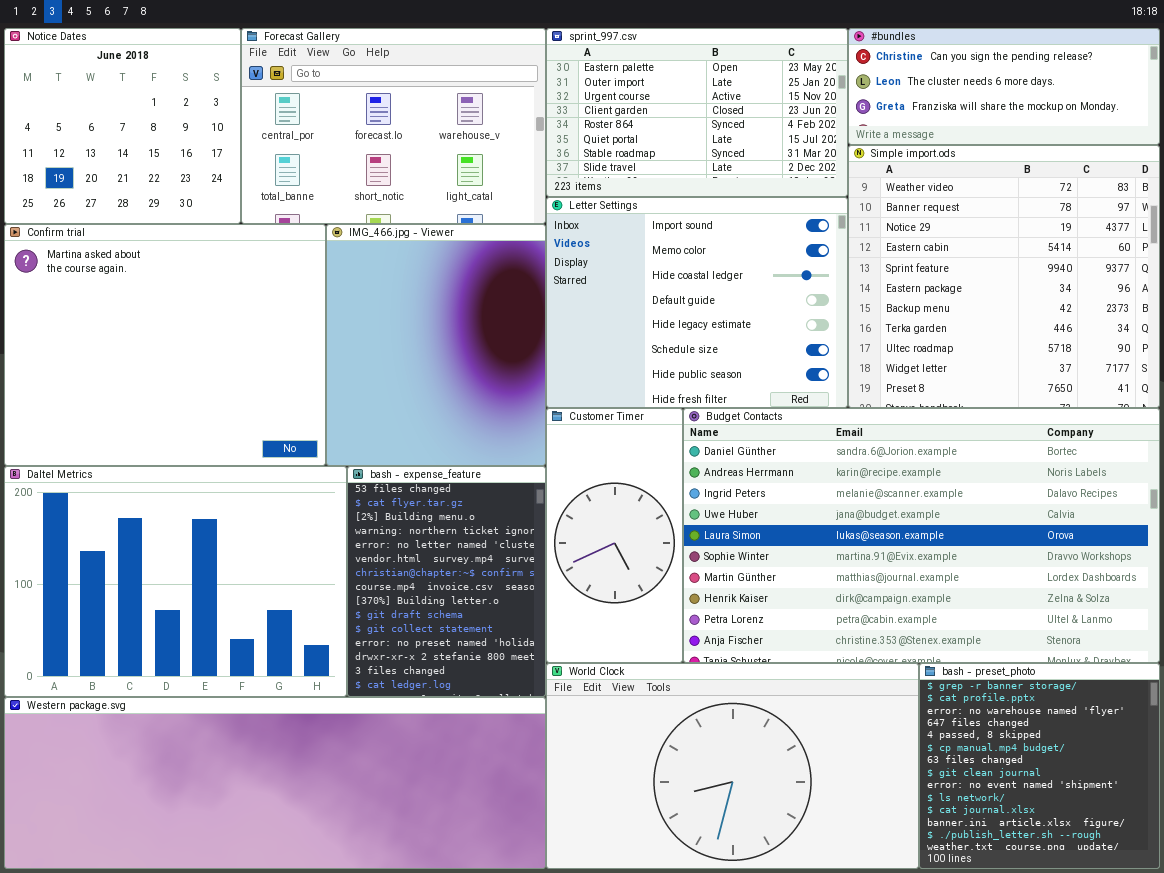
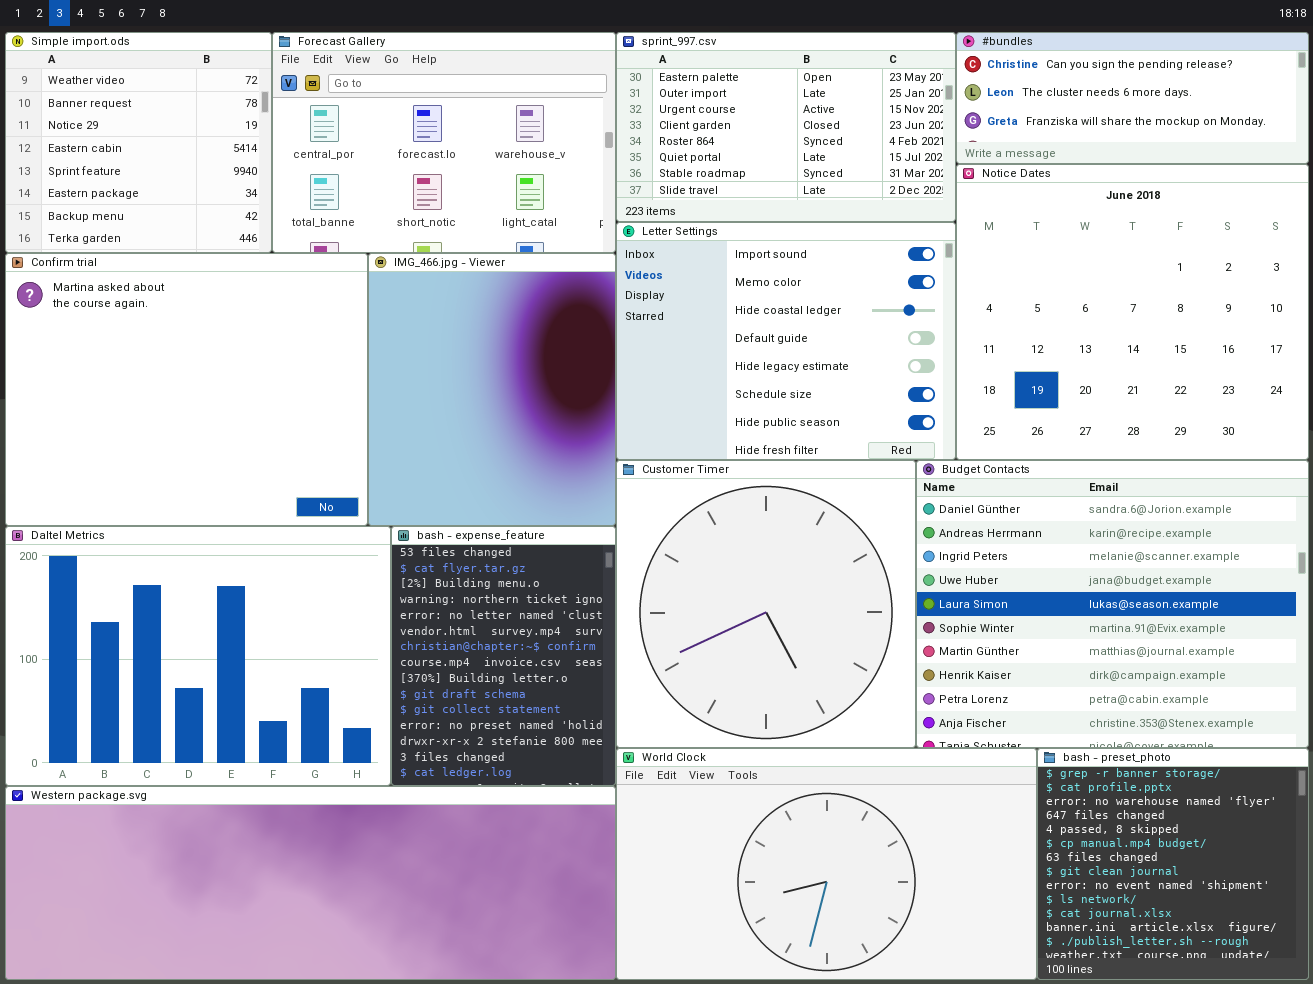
Notice Dates: [4,28,241,224] -> [956,164,1309,460], moved, resized
Simple import.ods: [848,145,1160,408] -> [5,32,272,253], moved, resized
Customer Timer: [546,408,683,663] -> [616,460,916,748], resized
Budget Contacts: [683,408,1160,663] -> [916,460,1309,748], resized

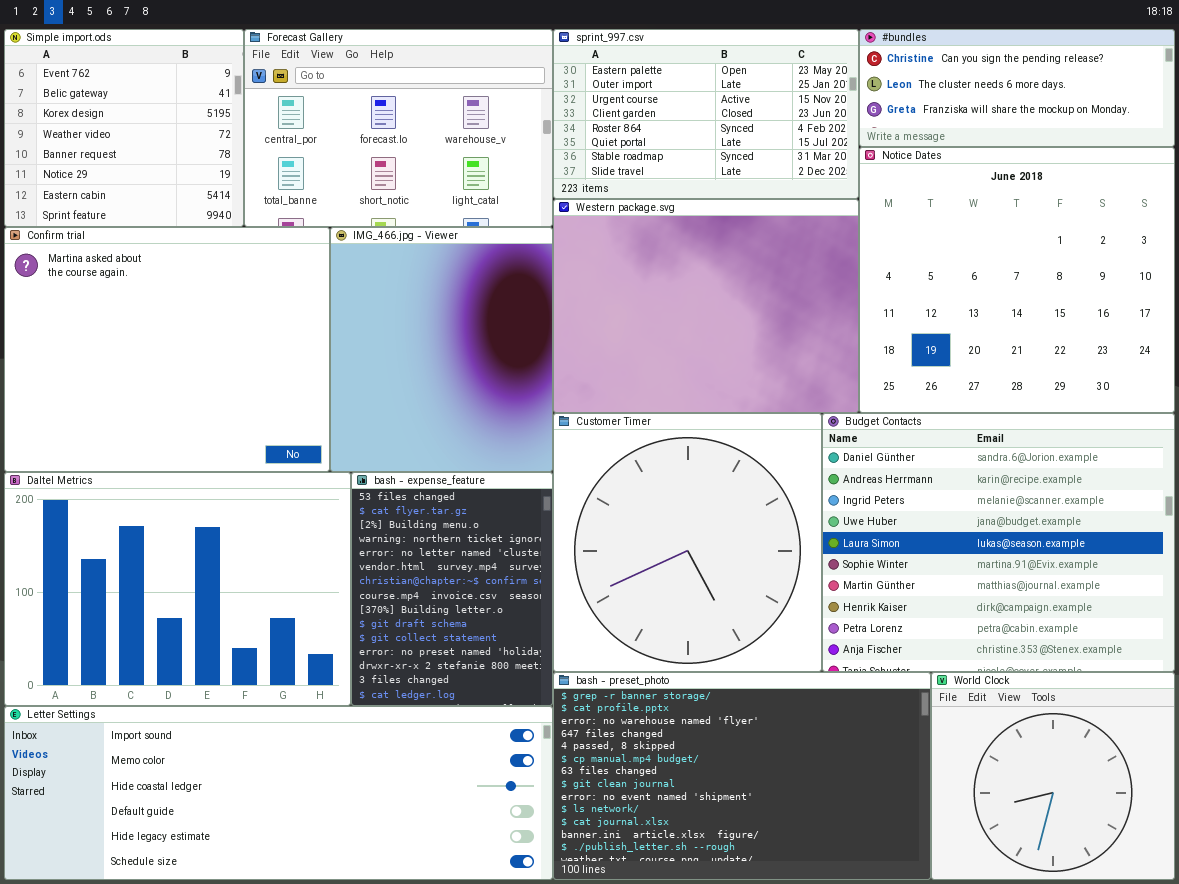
Simple import.ods: [5,32,272,253] -> [4,29,244,227], scrolled up 3 rows
Letter Settings: [616,222,956,460] -> [4,706,553,880], moved, resized
World Clock: [616,748,1037,980] -> [931,672,1175,880], moved, resized
bash - preset_photo: [1037,748,1309,980] -> [553,672,931,880], moved, resized
Western package.svg: [5,786,616,980] -> [553,199,859,413], moved, resized

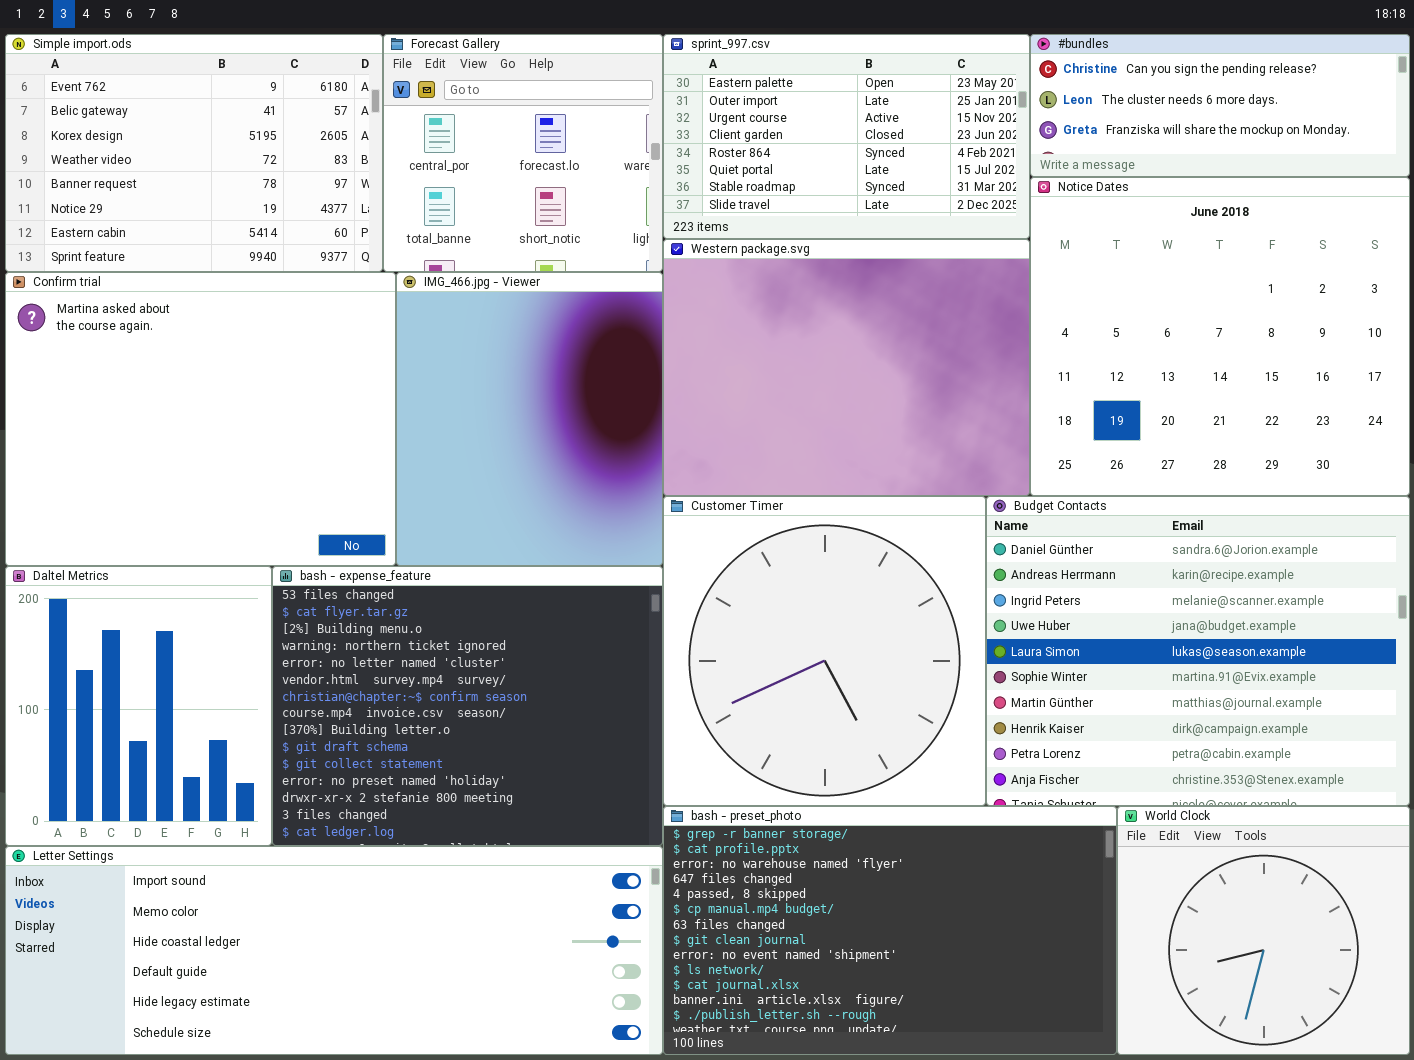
Simple import.ods: [4,29,244,227] -> [5,34,383,272], resized
Forecast Gallery: [244,29,553,227] -> [383,34,663,272], resized
Daltel Metrics: [4,472,351,706] -> [5,566,272,846], resized
bash - expense_feature: [351,472,553,706] -> [272,566,663,846], resized

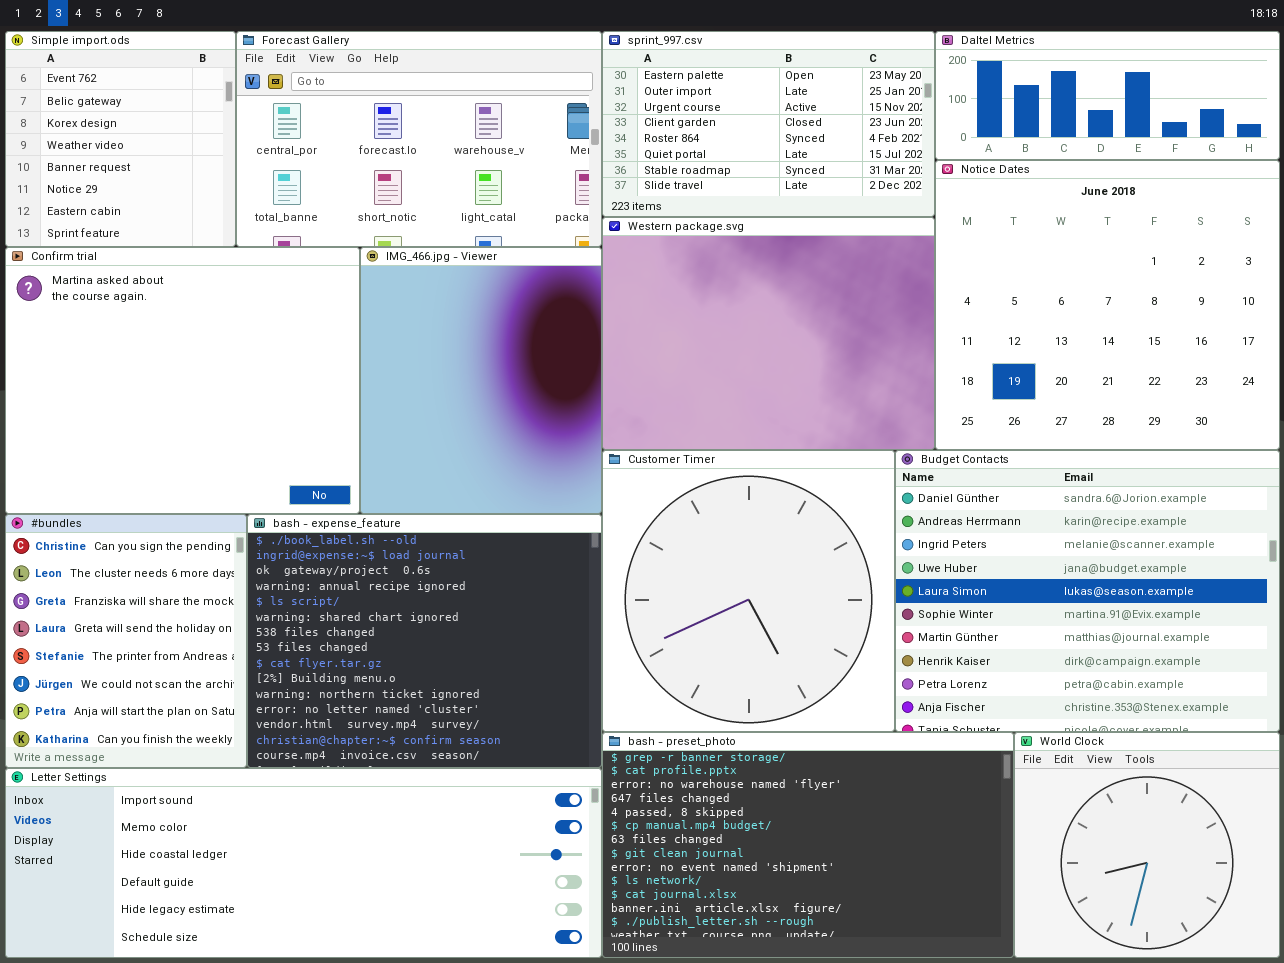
Simple import.ods: [5,34,383,272] -> [5,31,236,247], resized
Forecast Gallery: [383,34,663,272] -> [236,31,602,247], resized
#bundles: [1030,34,1410,177] -> [5,514,247,768], moved, resized
Daltel Metrics: [5,566,272,846] -> [935,31,1280,160], moved, resized
bash - expense_feature: [272,566,663,846] -> [247,514,602,768], scrolled up 7 rows

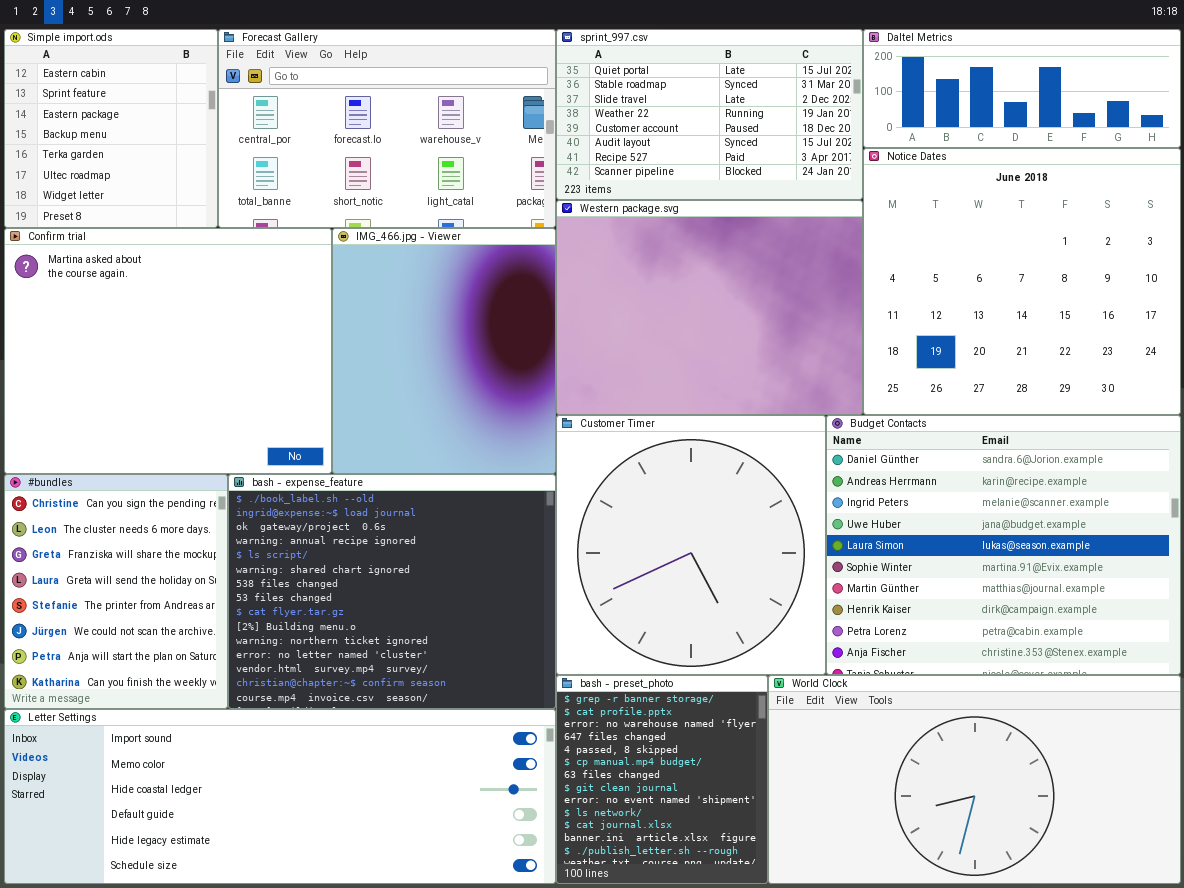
Simple import.ods: [5,31,236,247] -> [4,29,218,228], scrolled down 6 rows
sprint_997.csv: [602,31,935,217] -> [556,29,863,200], scrolled down 5 rows
bash - preset_photo: [602,732,1014,958] -> [556,675,768,884], resized
World Clock: [1014,732,1280,958] -> [768,675,1181,884], resized

